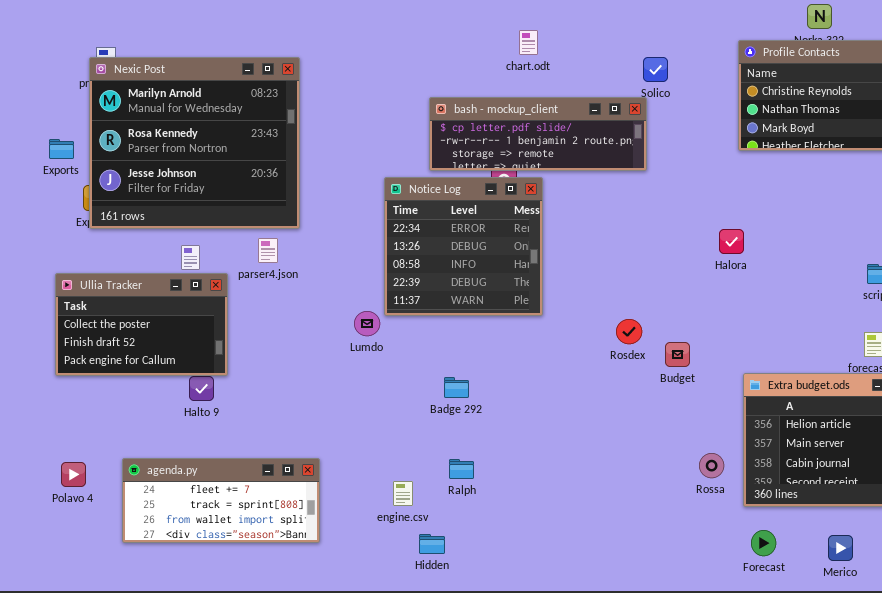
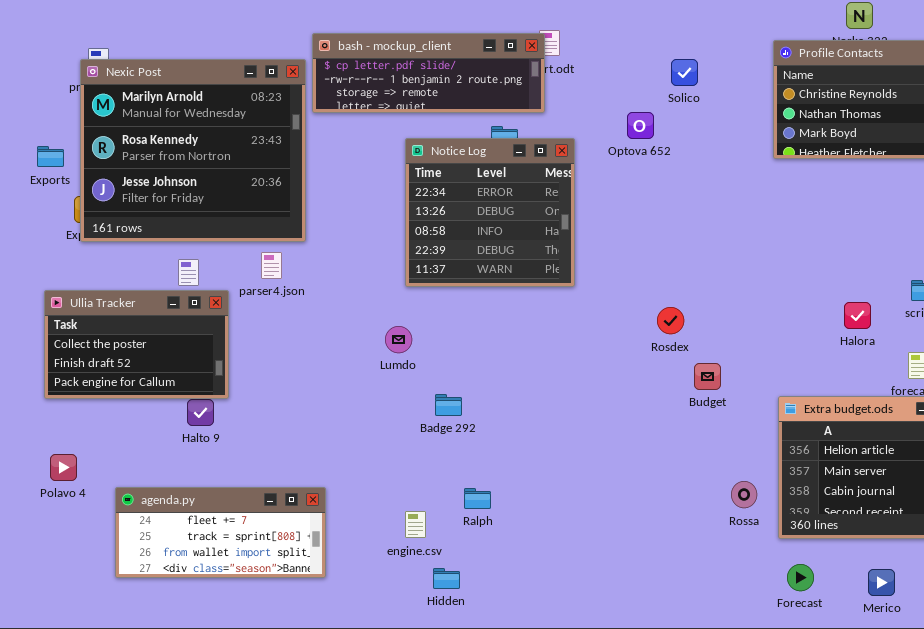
bash - mockup_client: [429,97,647,171] -> [312,33,545,113], moved
Notice Log: [384,177,543,316] -> [405,138,575,287], moved
Halora: [719,229,744,254] -> [844,302,871,329], moved
Lumdo: [354,311,380,336] -> [385,326,412,353], moved
Rosdex: [616,319,642,344] -> [657,307,684,334], moved
Badge 292: [444,377,469,398] -> [435,394,462,416], moved
Polavo 4: [61,462,86,487] -> [50,454,77,481], moved

